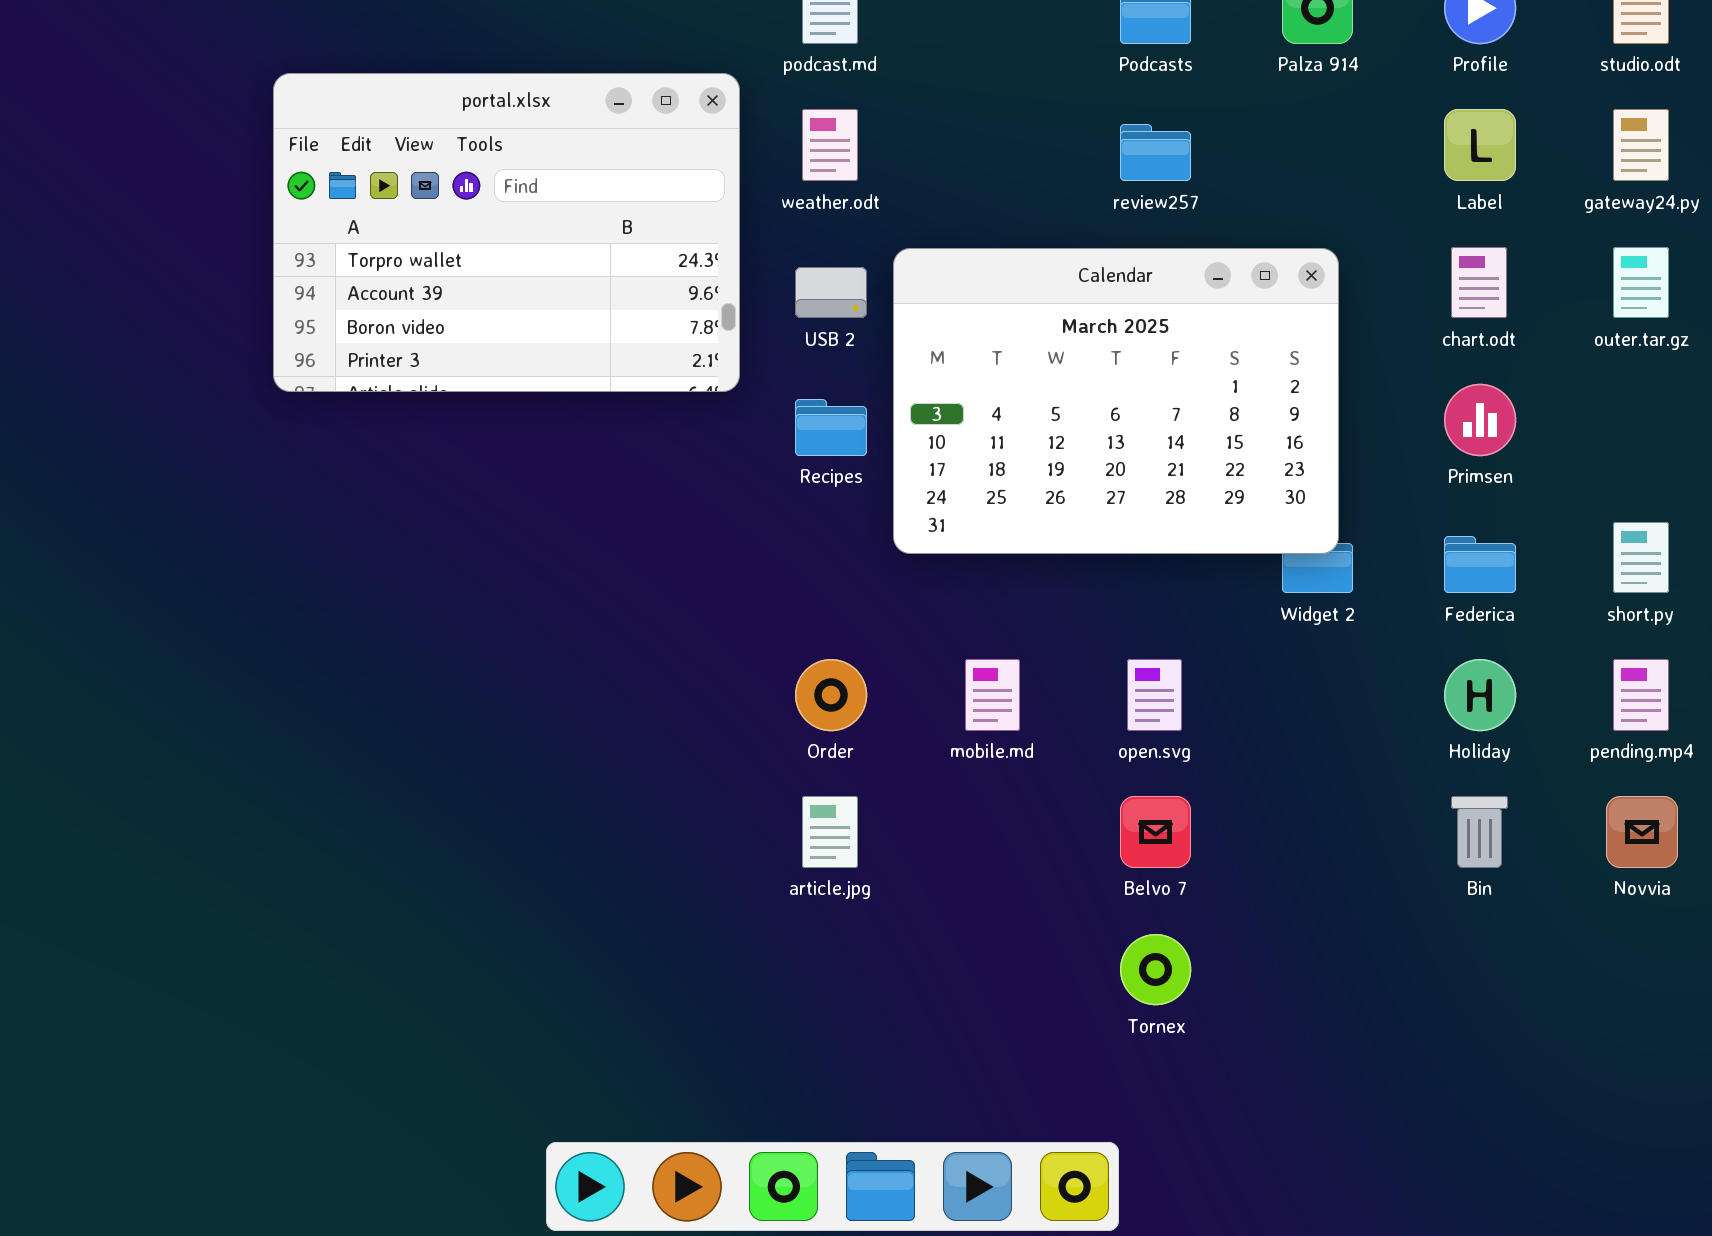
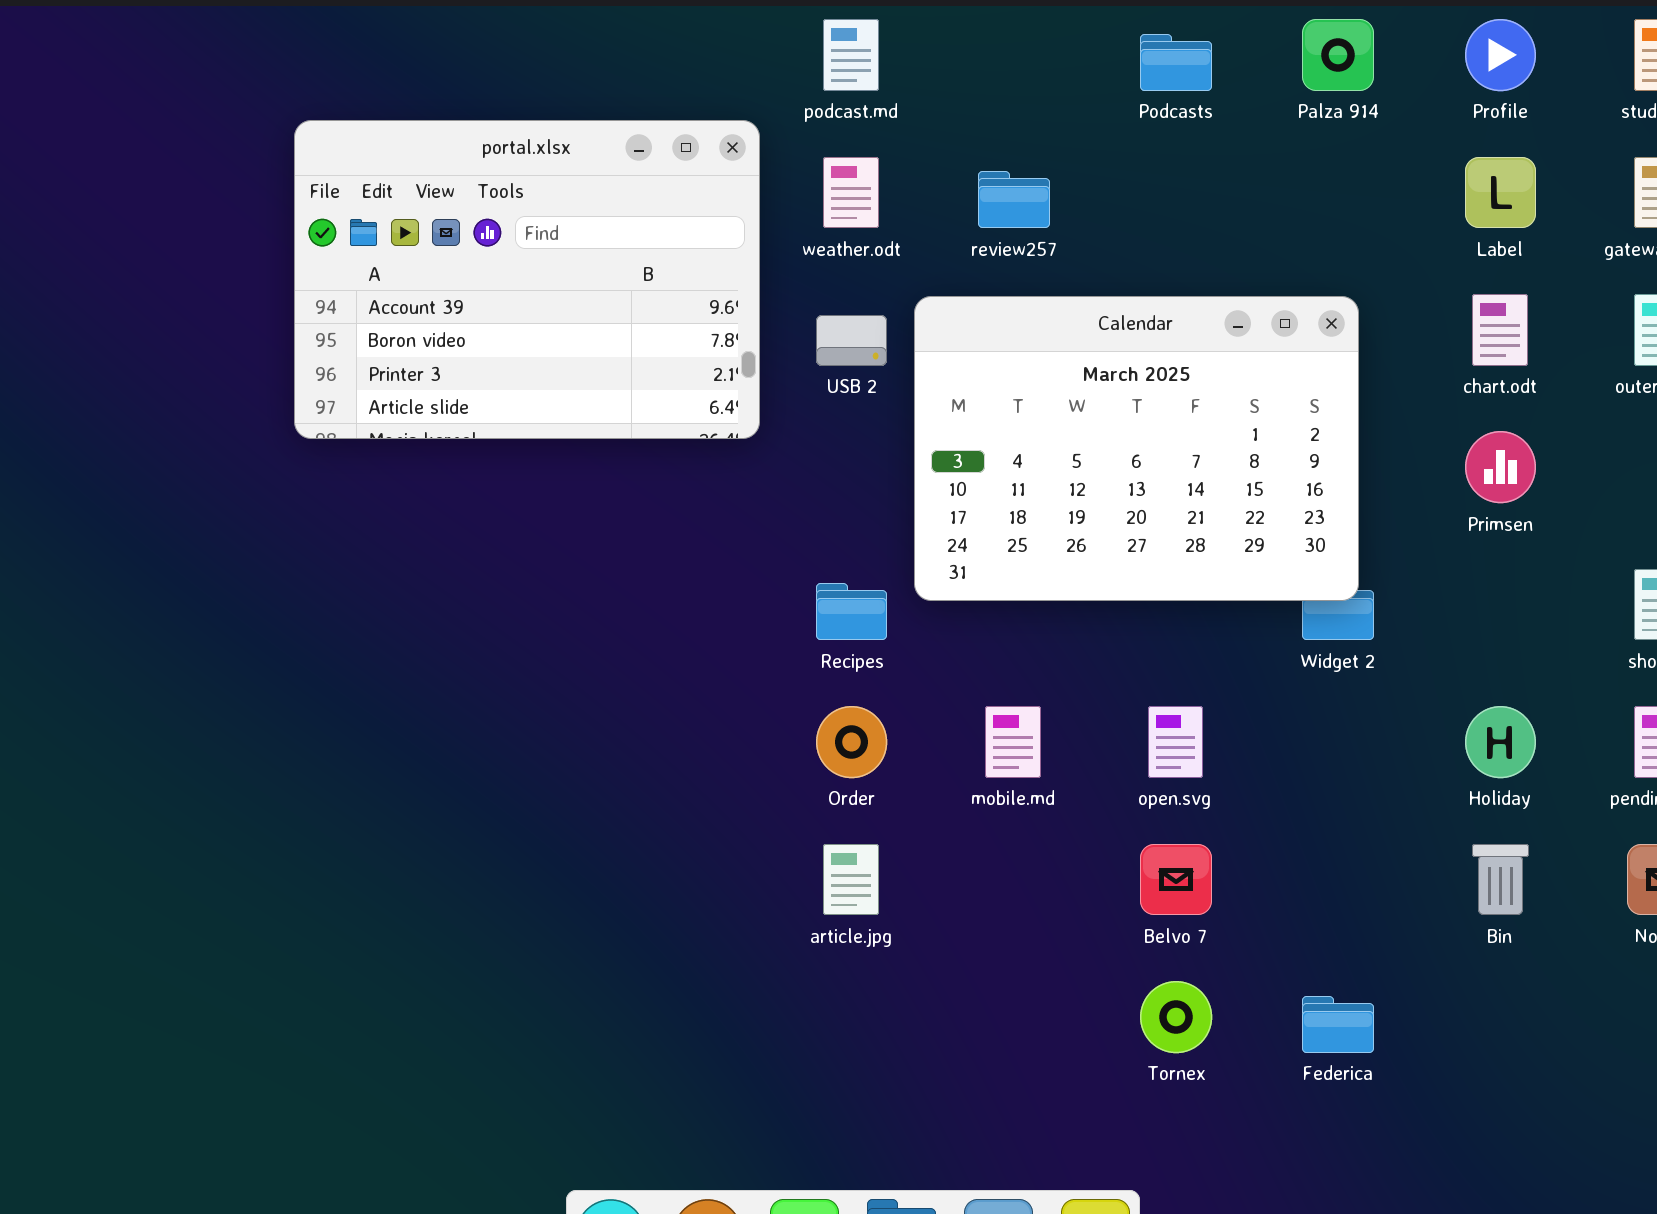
portal.xlsx: [273,73,740,392] -> [294,120,760,439], scrolled down 1 row
review257: [1120,124,1191,181] -> [978,171,1050,228], moved
Recipes: [795,399,867,456] -> [816,583,887,640], moved
Federica: [1444,536,1516,593] -> [1302,996,1374,1053], moved

